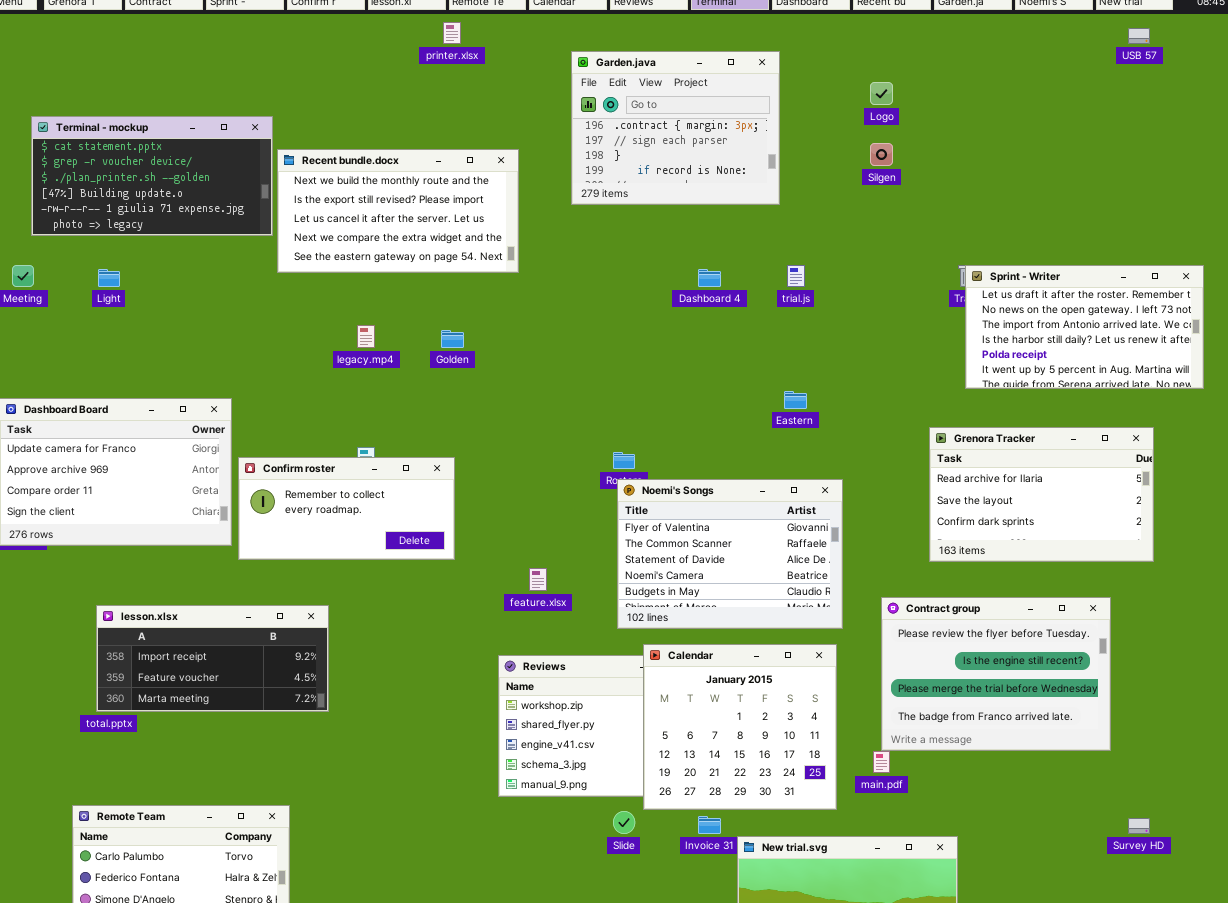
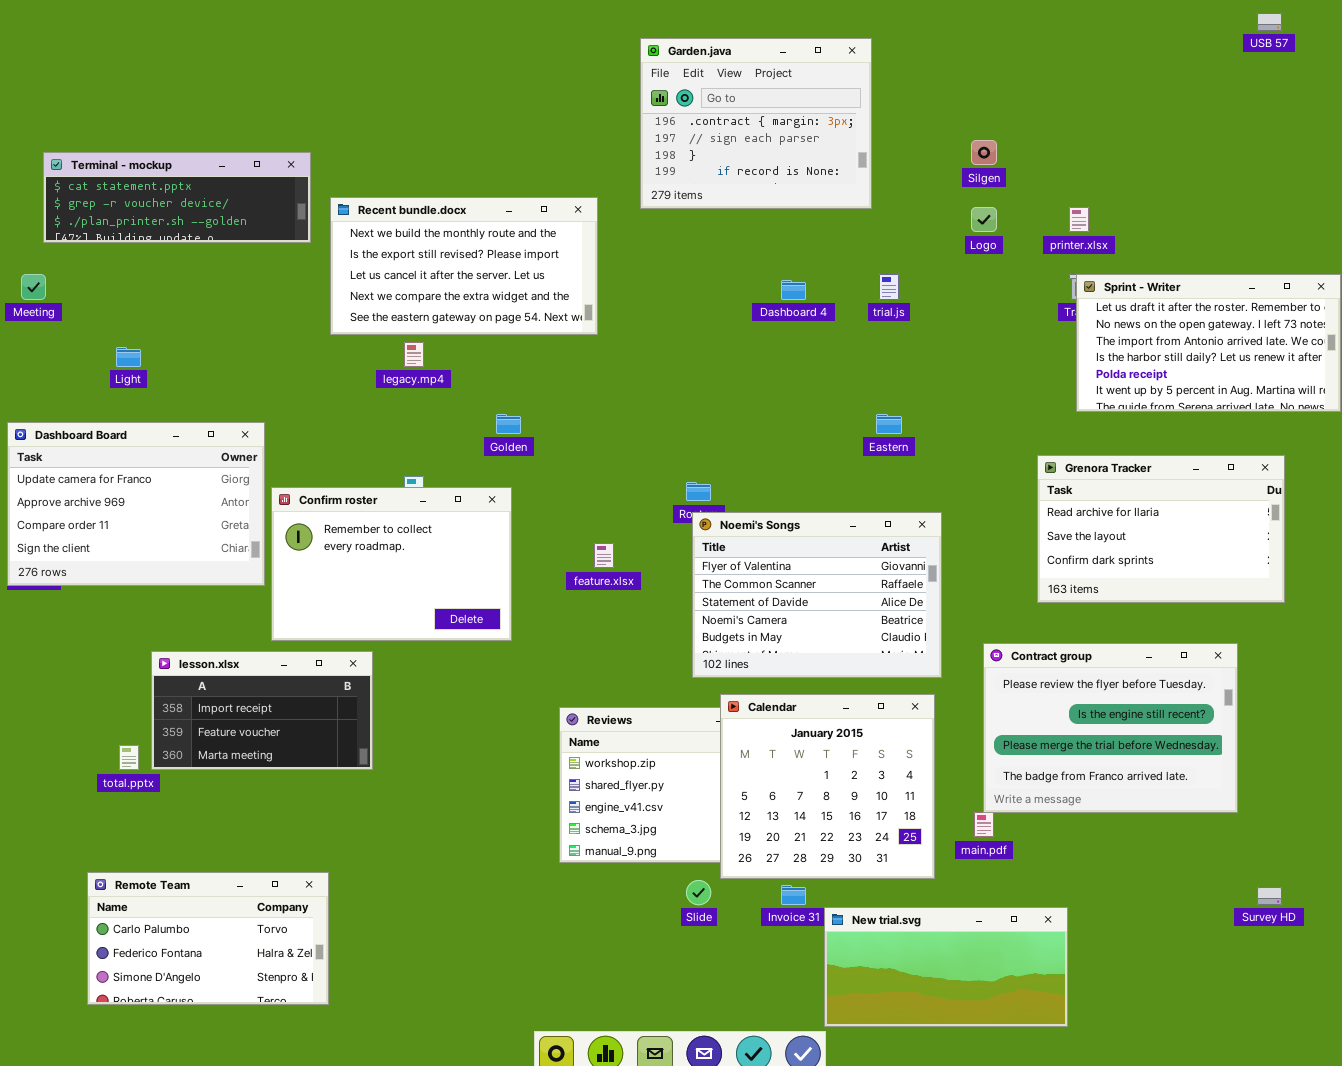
printer.xlsx: [443,22,461,44] -> [1069,207,1089,232], moved
Logo: [870,82,893,105] -> [971,207,997,232], moved
Terminal - mockup: [31,116,273,236] -> [43,152,311,243], resized
Recent bundle.docx: [277,149,519,273] -> [330,197,598,335], moved
Light: [98,269,120,287] -> [116,347,141,367], moved
Golden: [441,330,464,348] -> [496,414,521,434], moved
Confirm roster: [238,457,455,560] -> [271,487,512,641], resized
feature.xlsx: [529,568,547,591] -> [594,543,614,568], moved
lesson.xlsx: [96,605,329,712] -> [151,651,373,770], resized

